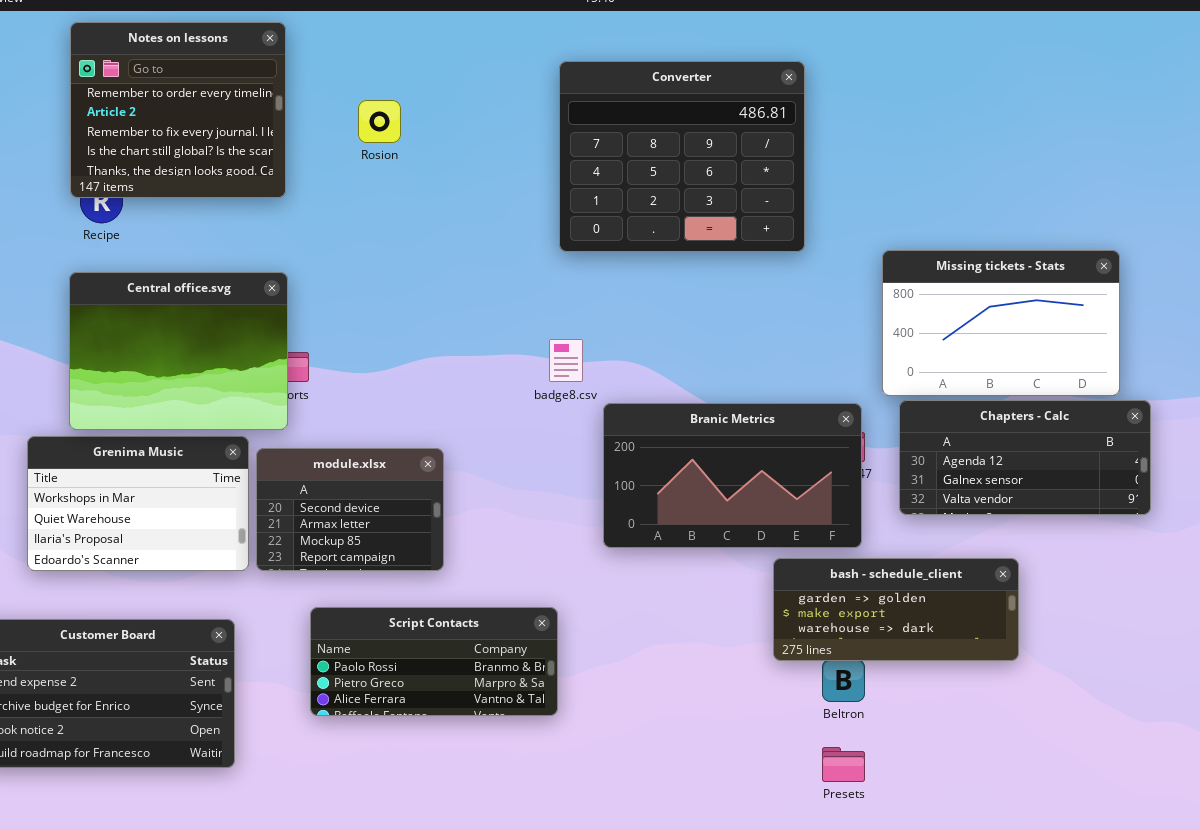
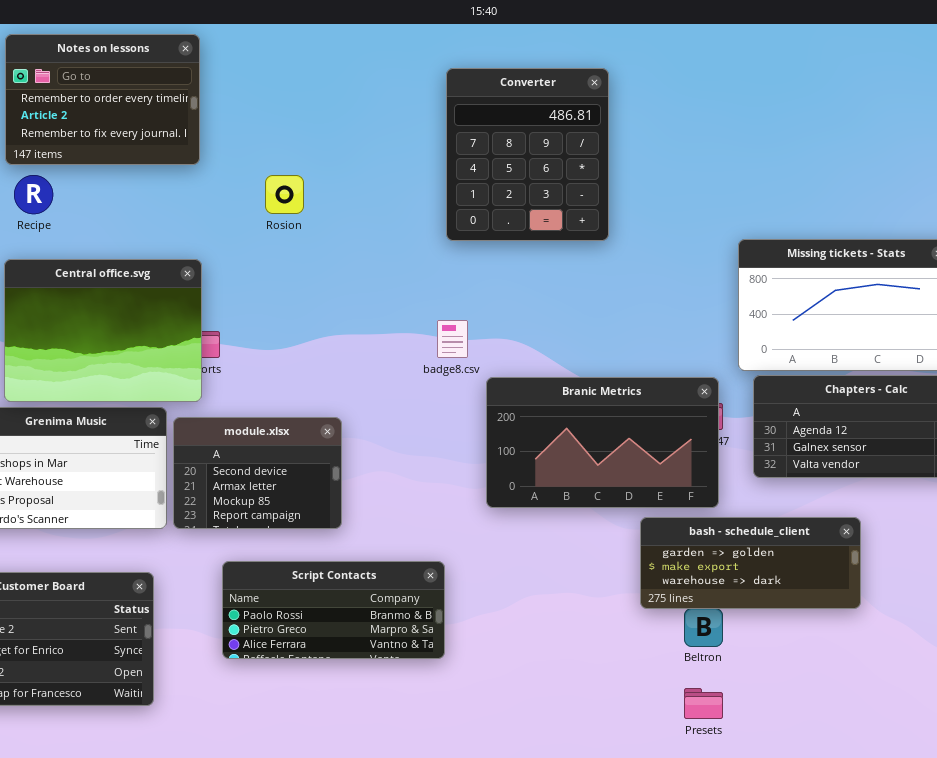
Notes on lessons: [70,22,286,198] -> [5,34,200,165], resized
Converter: [559,61,805,252] -> [446,68,609,241], resized
Rosion: [358,100,401,143] -> [265,175,304,214], moved

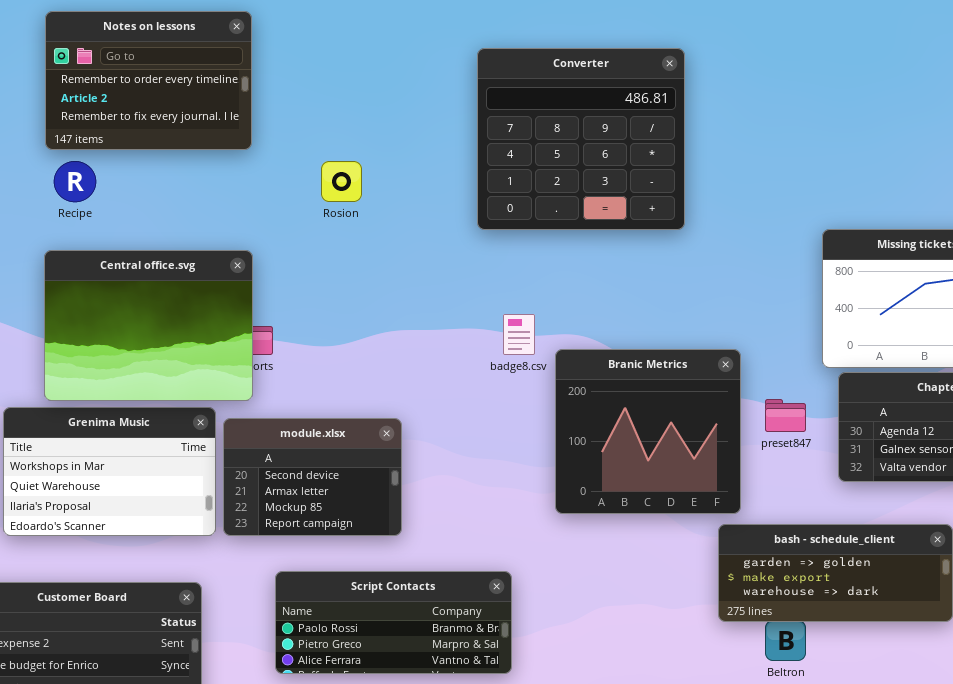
Converter: [446,68,609,241] -> [477,48,685,230], resized
Branic Metrics: [486,377,719,508] -> [555,349,741,514], resized

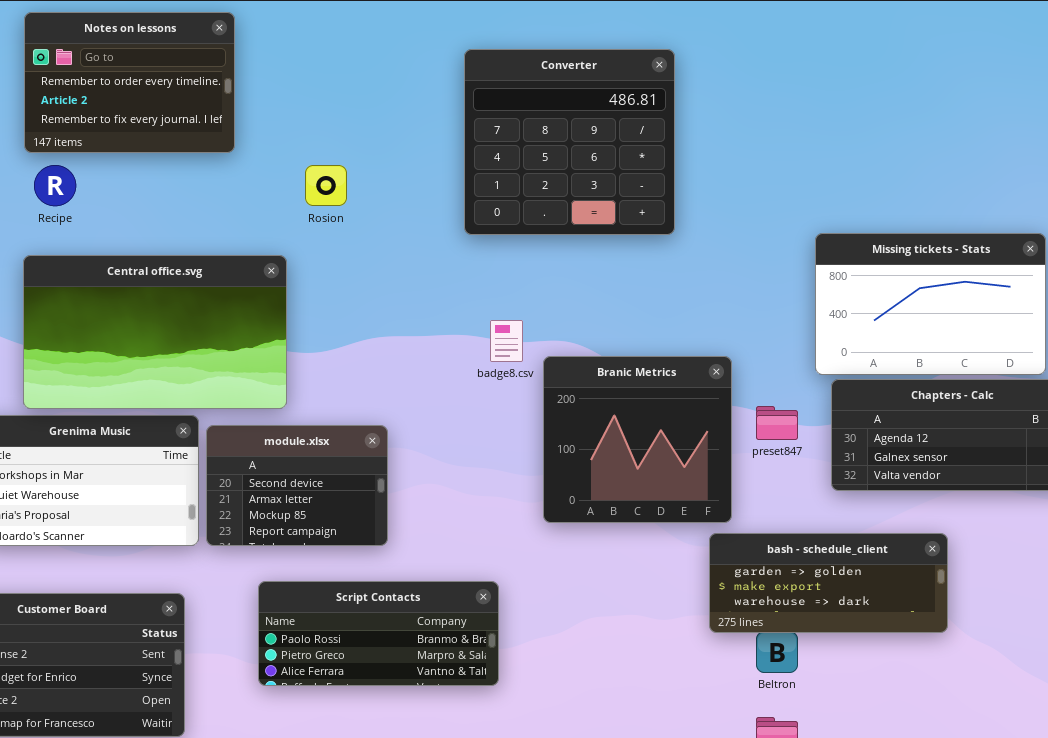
Central office.svg: [44,250,253,401] -> [23,255,287,409], resized

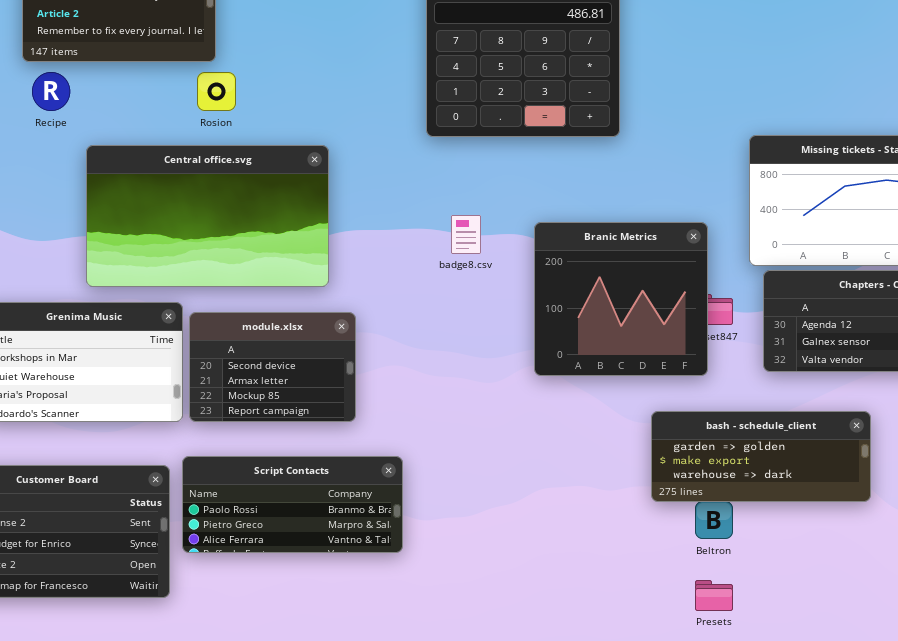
Rosion: [305,165,347,206] -> [197,72,236,111], moved
Central office.svg: [23,255,287,409] -> [86,145,329,287], moved
Branic Metrics: [543,356,732,523] -> [534,222,708,376], moved
Script Contacts: [258,581,499,686] -> [182,456,403,553], moved

